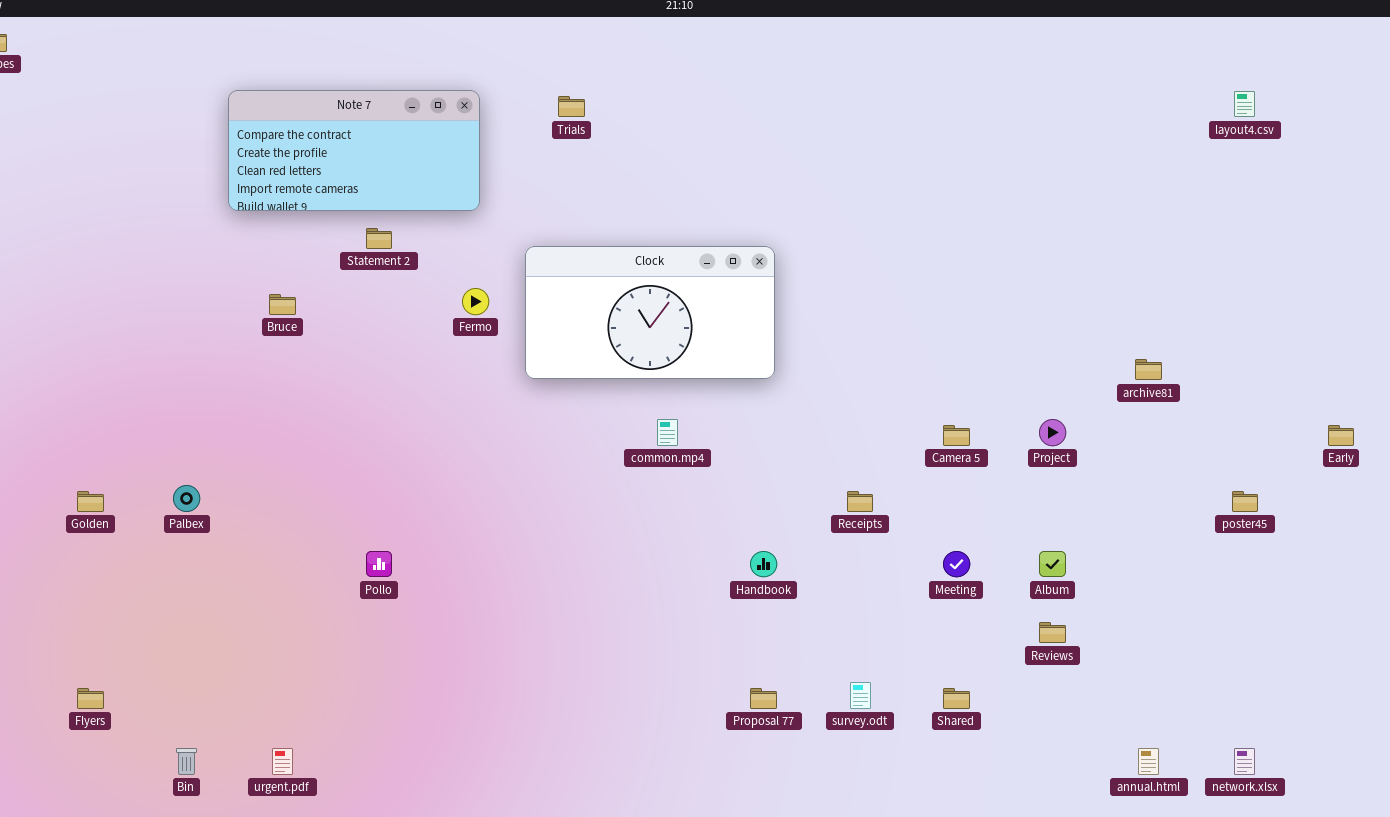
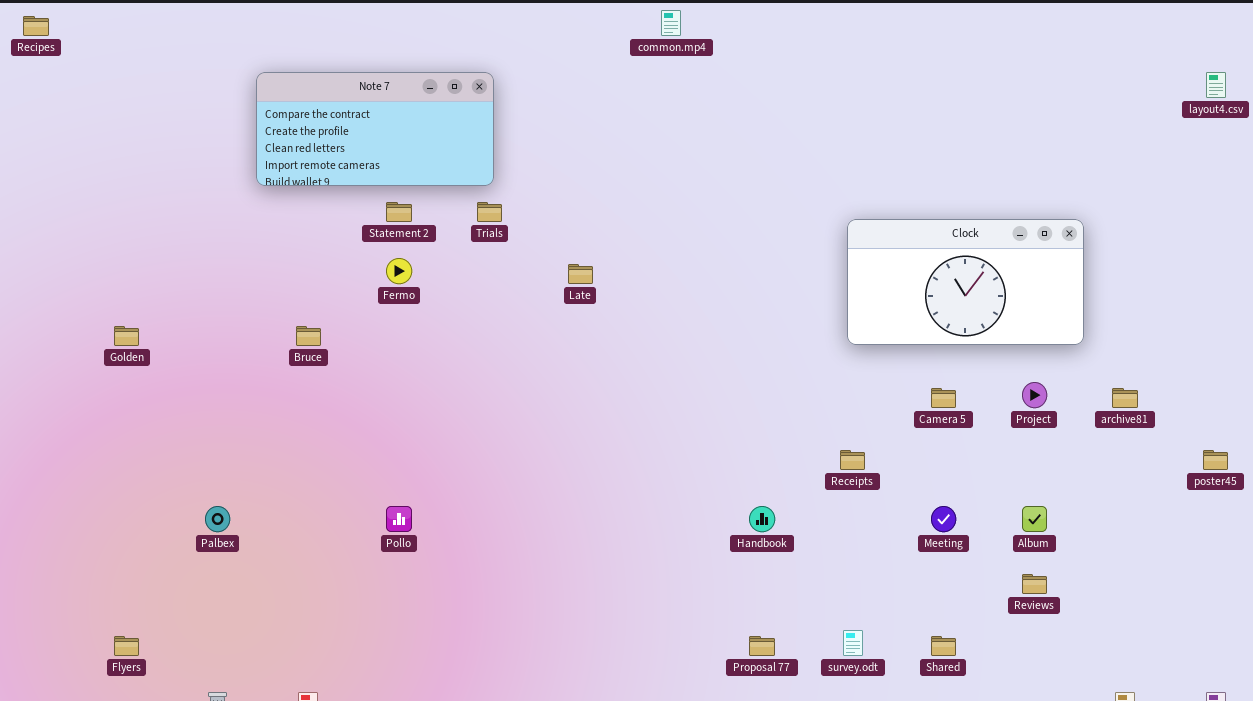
Trials: [558,96,585,117] -> [477,202,502,222], moved
Clock: [525,246,775,379] -> [847,219,1084,345], moved
Fermo: [462,288,489,315] -> [386,258,412,284], moved
Bruce: [269,294,296,315] -> [296,326,321,346], moved
archive81: [1135,359,1162,380] -> [1112,388,1138,408], moved
common.mp4: [657,419,678,446] -> [661,10,681,36], moved
Palbex: [173,485,200,512] -> [205,506,230,532], moved
Golden: [77,491,104,512] -> [114,326,139,346], moved

